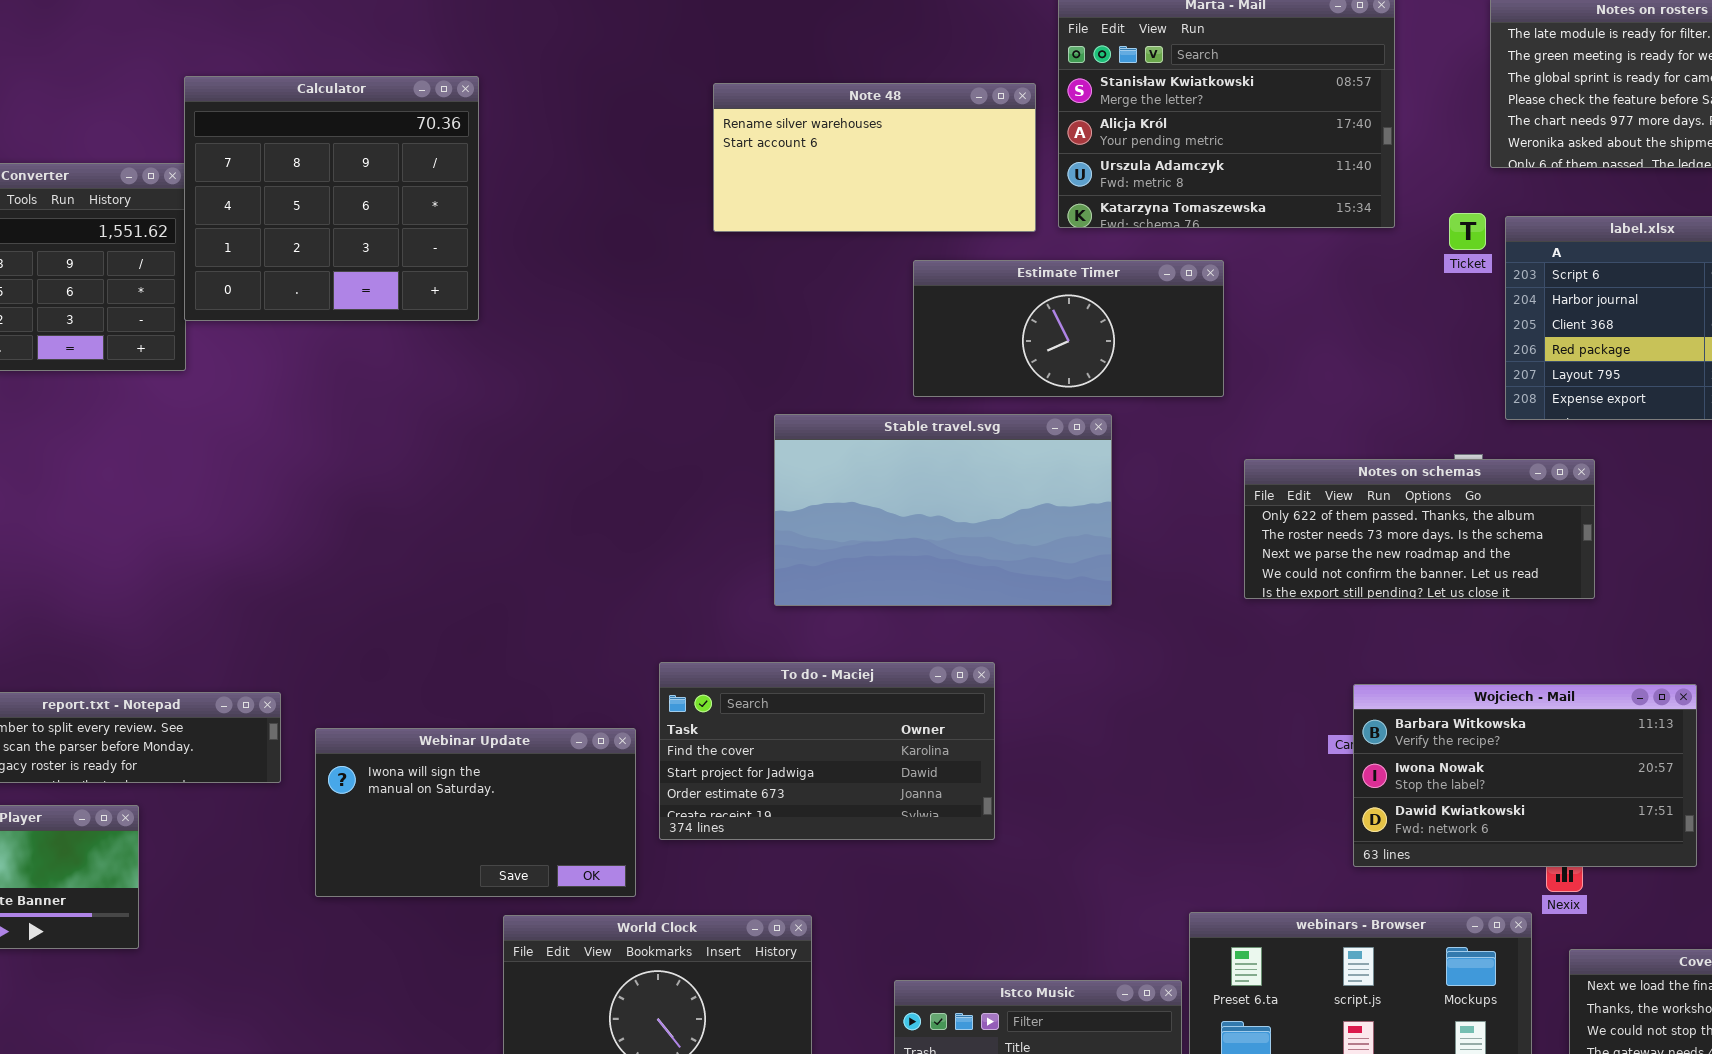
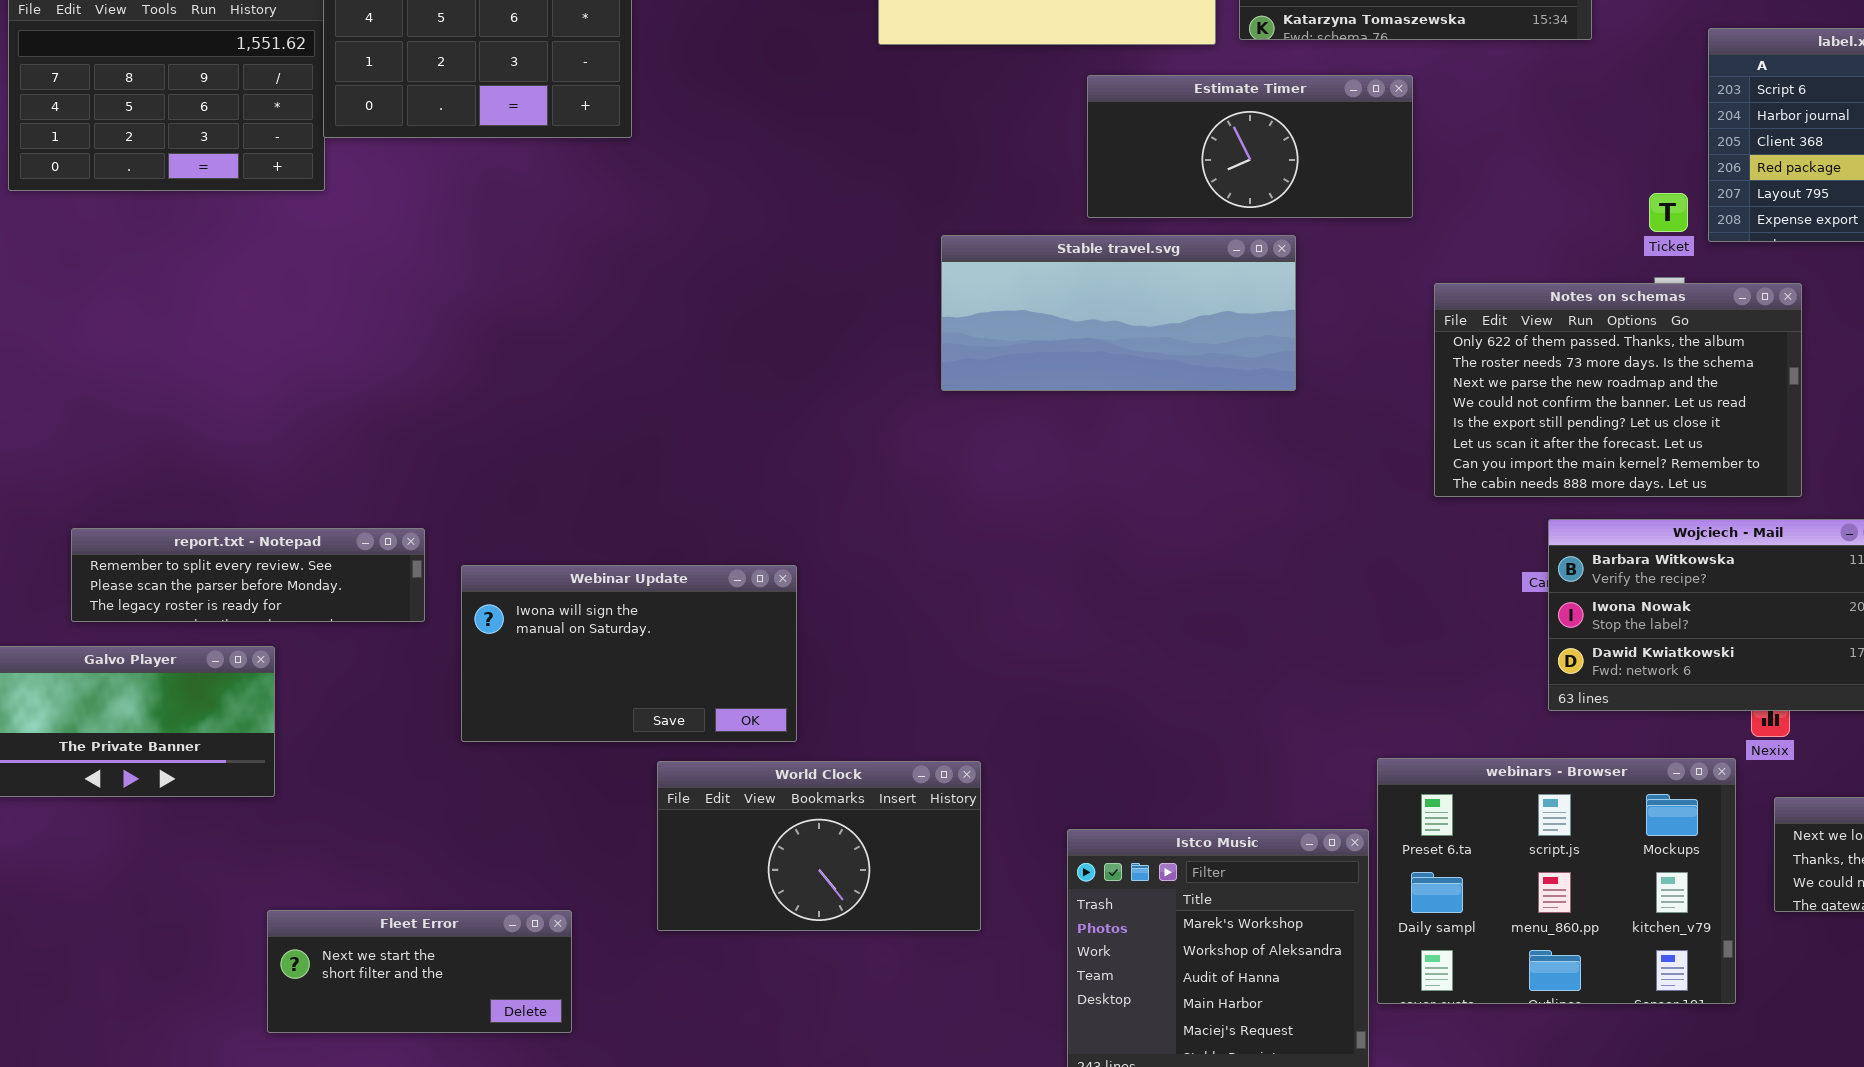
Ticket: [1449,213,1486,250] -> [1649,193,1688,232], moved
Stable travel.svg: [774,414,1112,606] -> [941,235,1296,391], resized
Notes on schemas: [1244,459,1595,599] -> [1434,283,1802,497], resized
To do - Maciej: [659,662,995,840] -> none, closed

